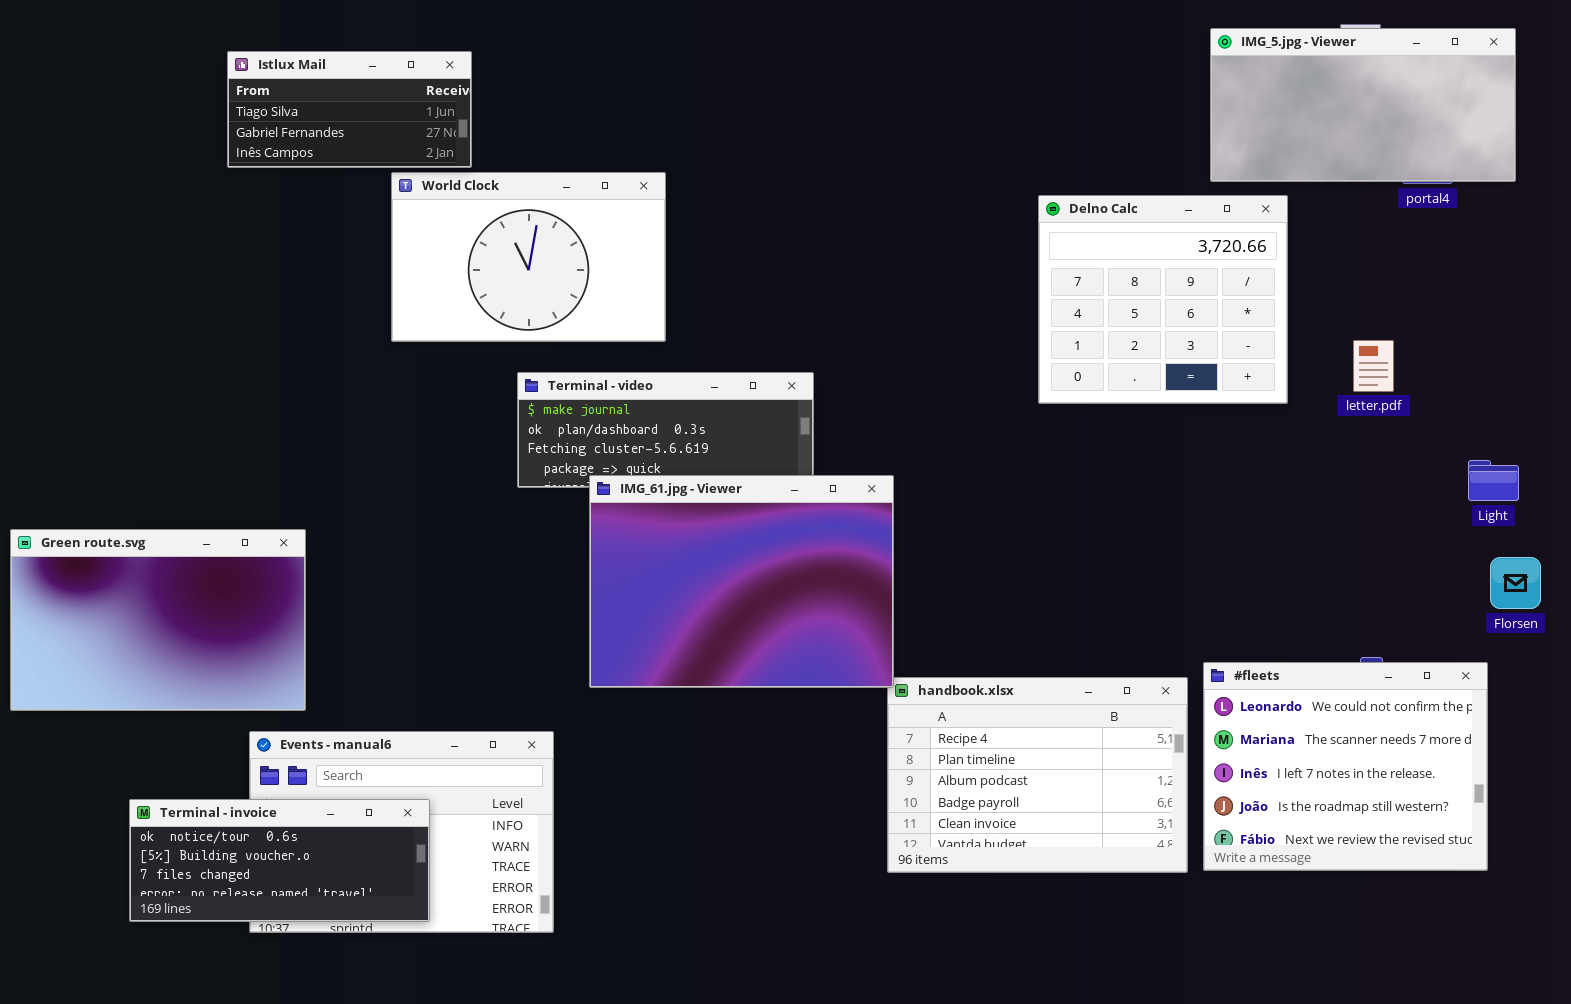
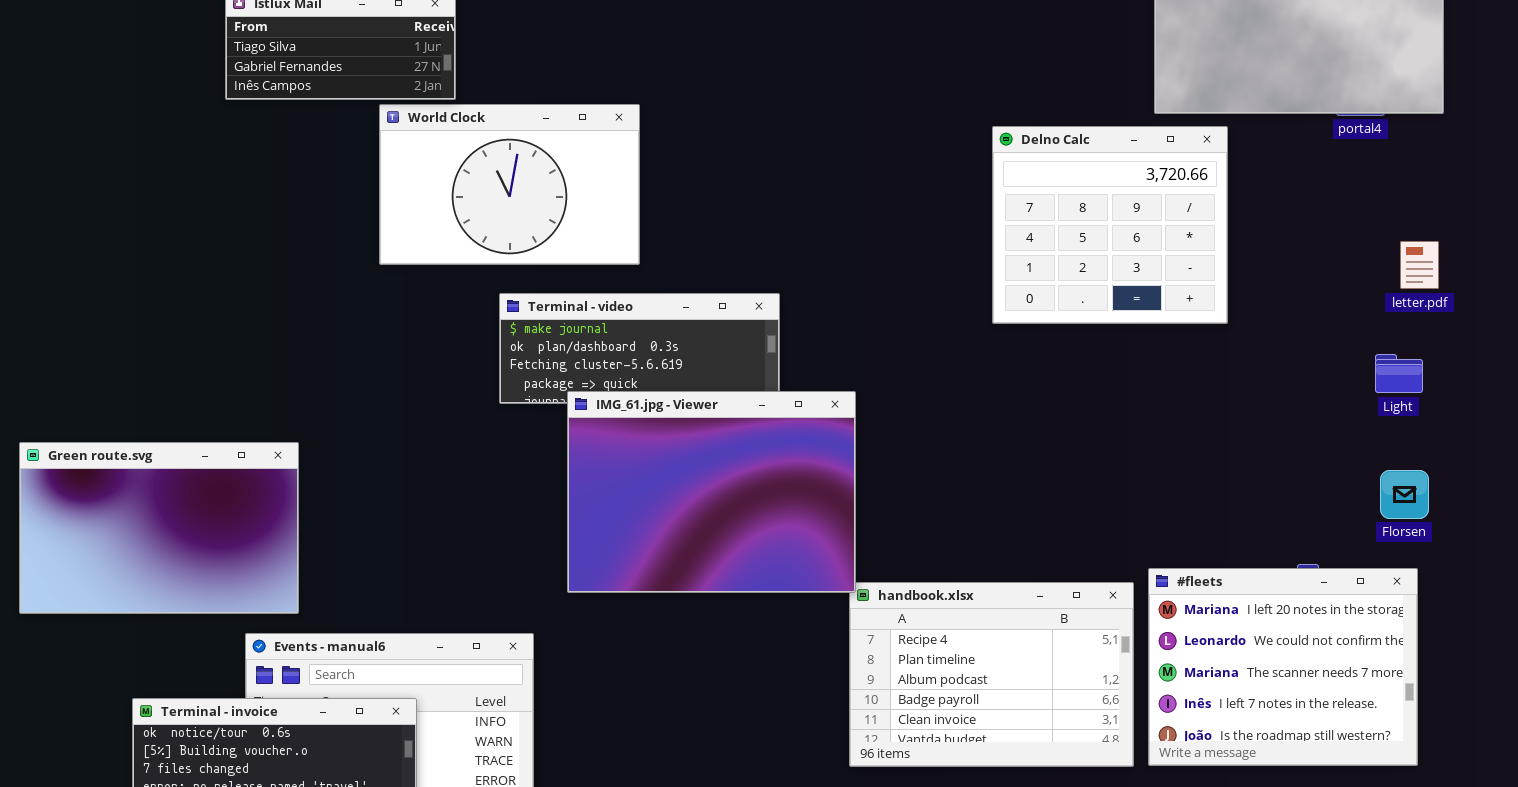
letter.pdf: [1353,340,1394,392] -> [1400,241,1439,289], moved
Light: [1468,460,1519,501] -> [1375,354,1423,393], moved
Florsen: [1490,557,1541,609] -> [1380,470,1429,519], moved
#fleets: [1203,662,1488,871] -> [1148,568,1418,766], scrolled up 1 row

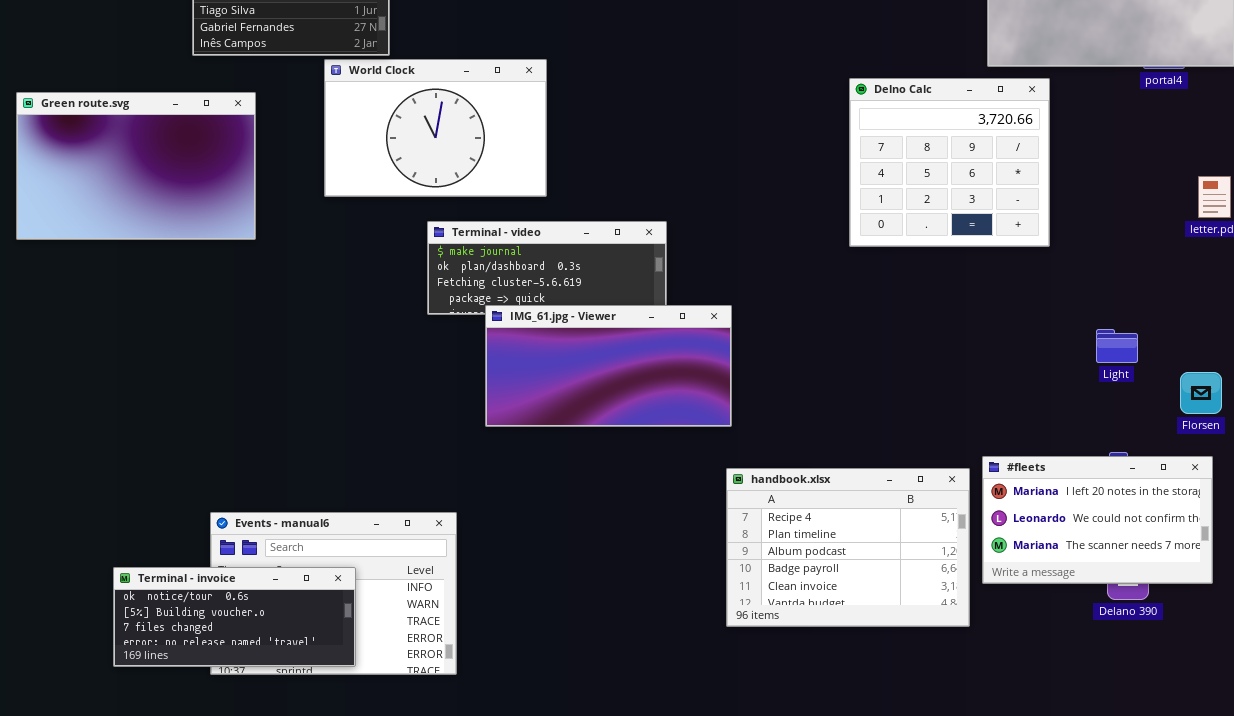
Light: [1375,354,1423,393] -> [1096,329,1138,363], moved
IMG_61.jpg - Viewer: [567,391,856,593] -> [485,305,732,427], resized
Green route.svg: [19,442,299,614] -> [16,92,256,240], moved
#fleets: [1148,568,1418,766] -> [982,456,1213,584], resized

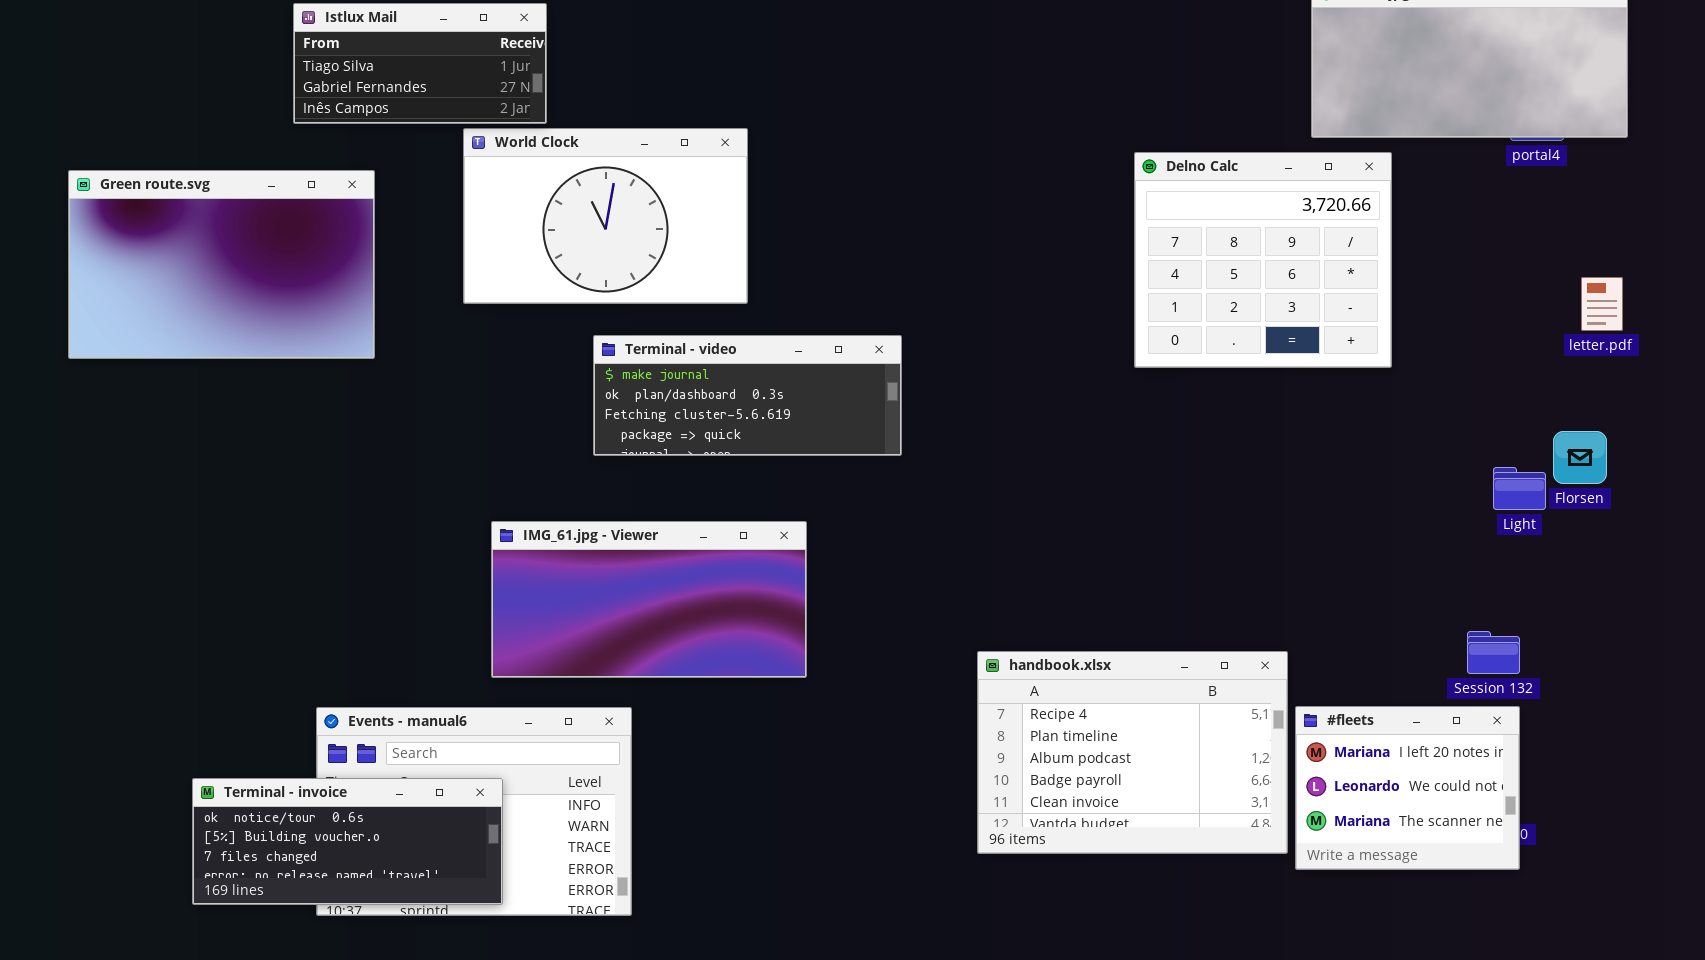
IMG_61.jpg - Viewer: [485,305,732,427] -> [491,521,807,678], moved
Light: [1096,329,1138,363] -> [1493,467,1546,510], moved
Florsen: [1180,372,1222,414] -> [1553,431,1607,484], moved
#fleets: [982,456,1213,584] -> [1295,706,1520,870], moved, resized

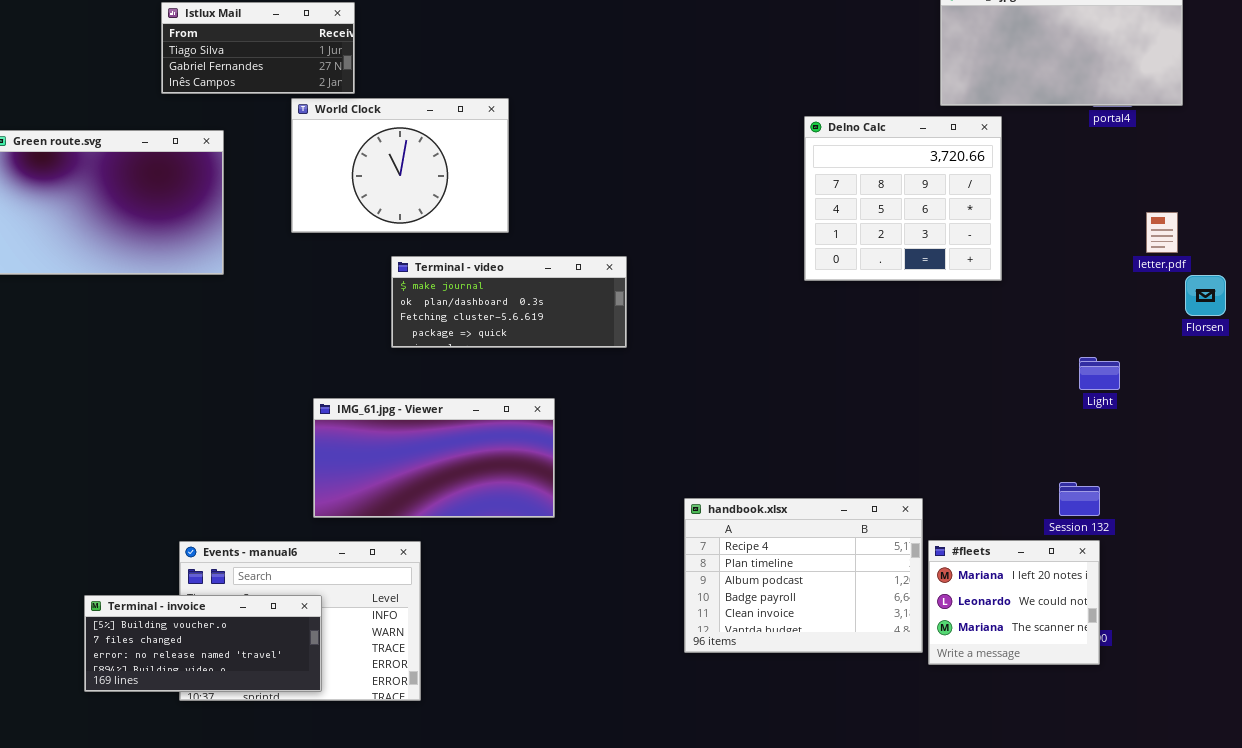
Florsen: [1553,431,1607,484] -> [1185,275,1226,316], moved
Terminal - invoice: [192,778,503,905] -> [84,595,322,692], scrolled down 1 row

